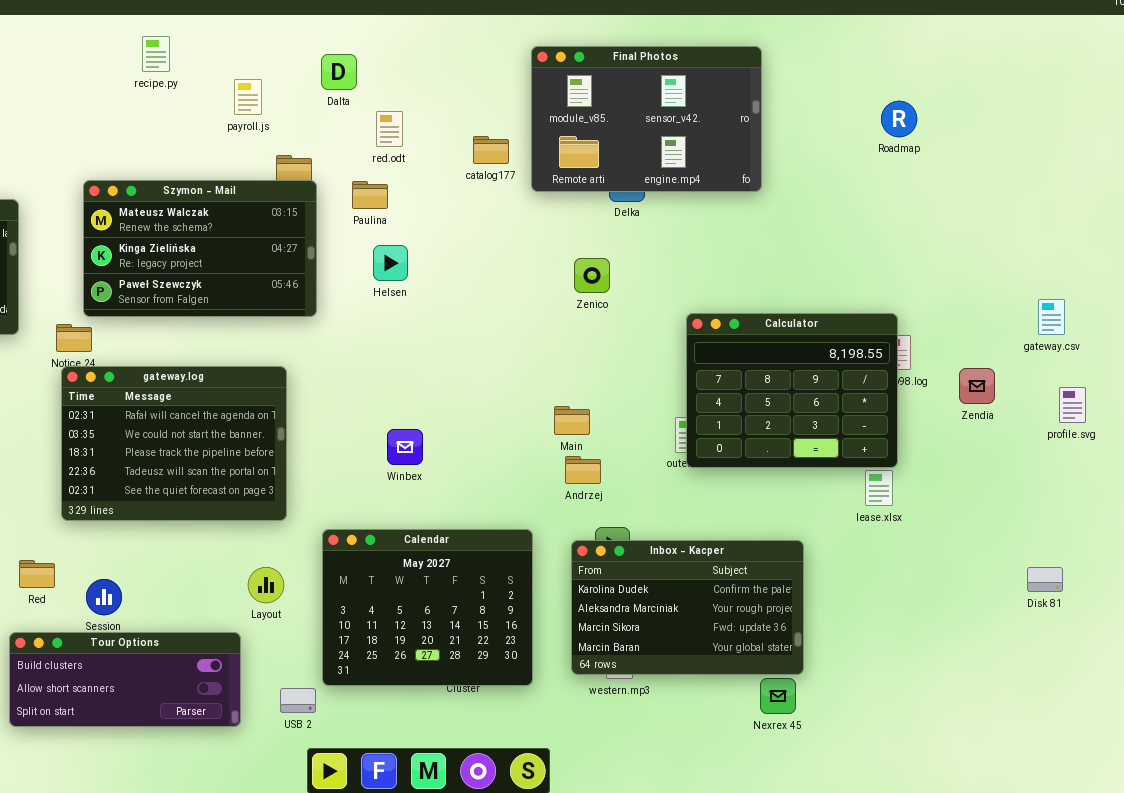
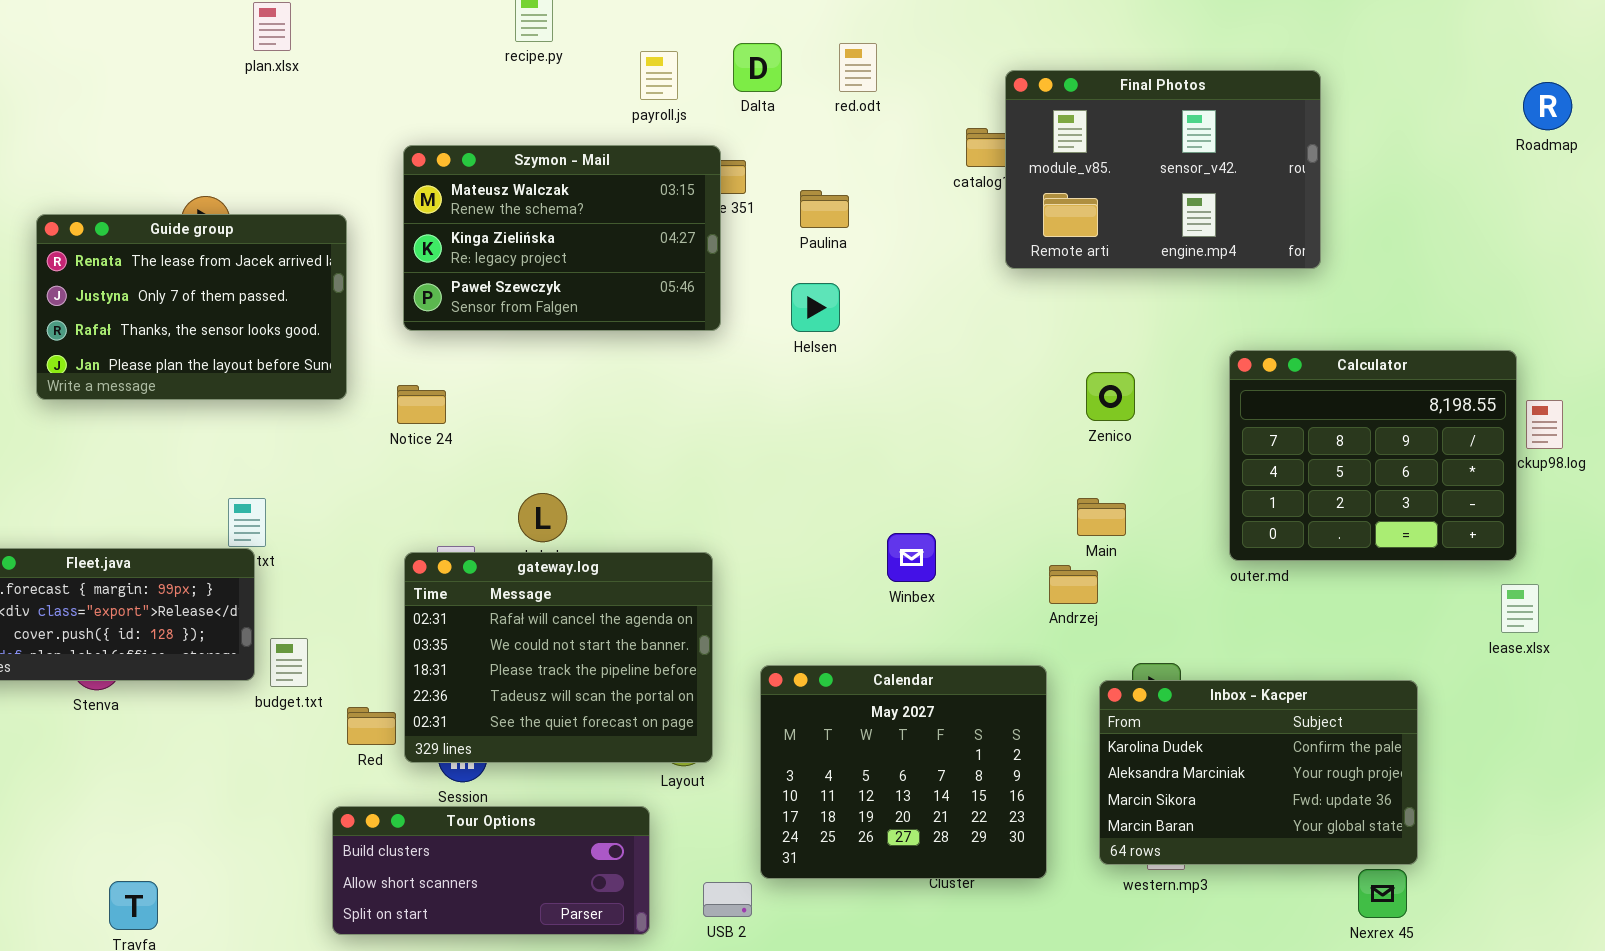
Final Photos: [531,46,762,192] -> [1005,70,1321,269], moved
Dalta: [321,54,357,90] -> [733,43,782,92], moved
red.odt: [376,111,403,147] -> [839,43,877,92], moved
Szymon - Mail: [83,180,317,317] -> [403,145,721,331], moved
Helsen: [373,245,408,281] -> [791,283,840,332], moved
Zenico: [574,258,610,293] -> [1086,372,1135,421], moved
Calculator: [686,313,898,468] -> [1229,350,1517,561], moved
gateway.log: [61,366,287,521] -> [404,552,713,763], moved
Winbex: [387,429,423,465] -> [887,533,936,582], moved
Andrzej: [565,456,601,484] -> [1049,565,1098,604], moved

